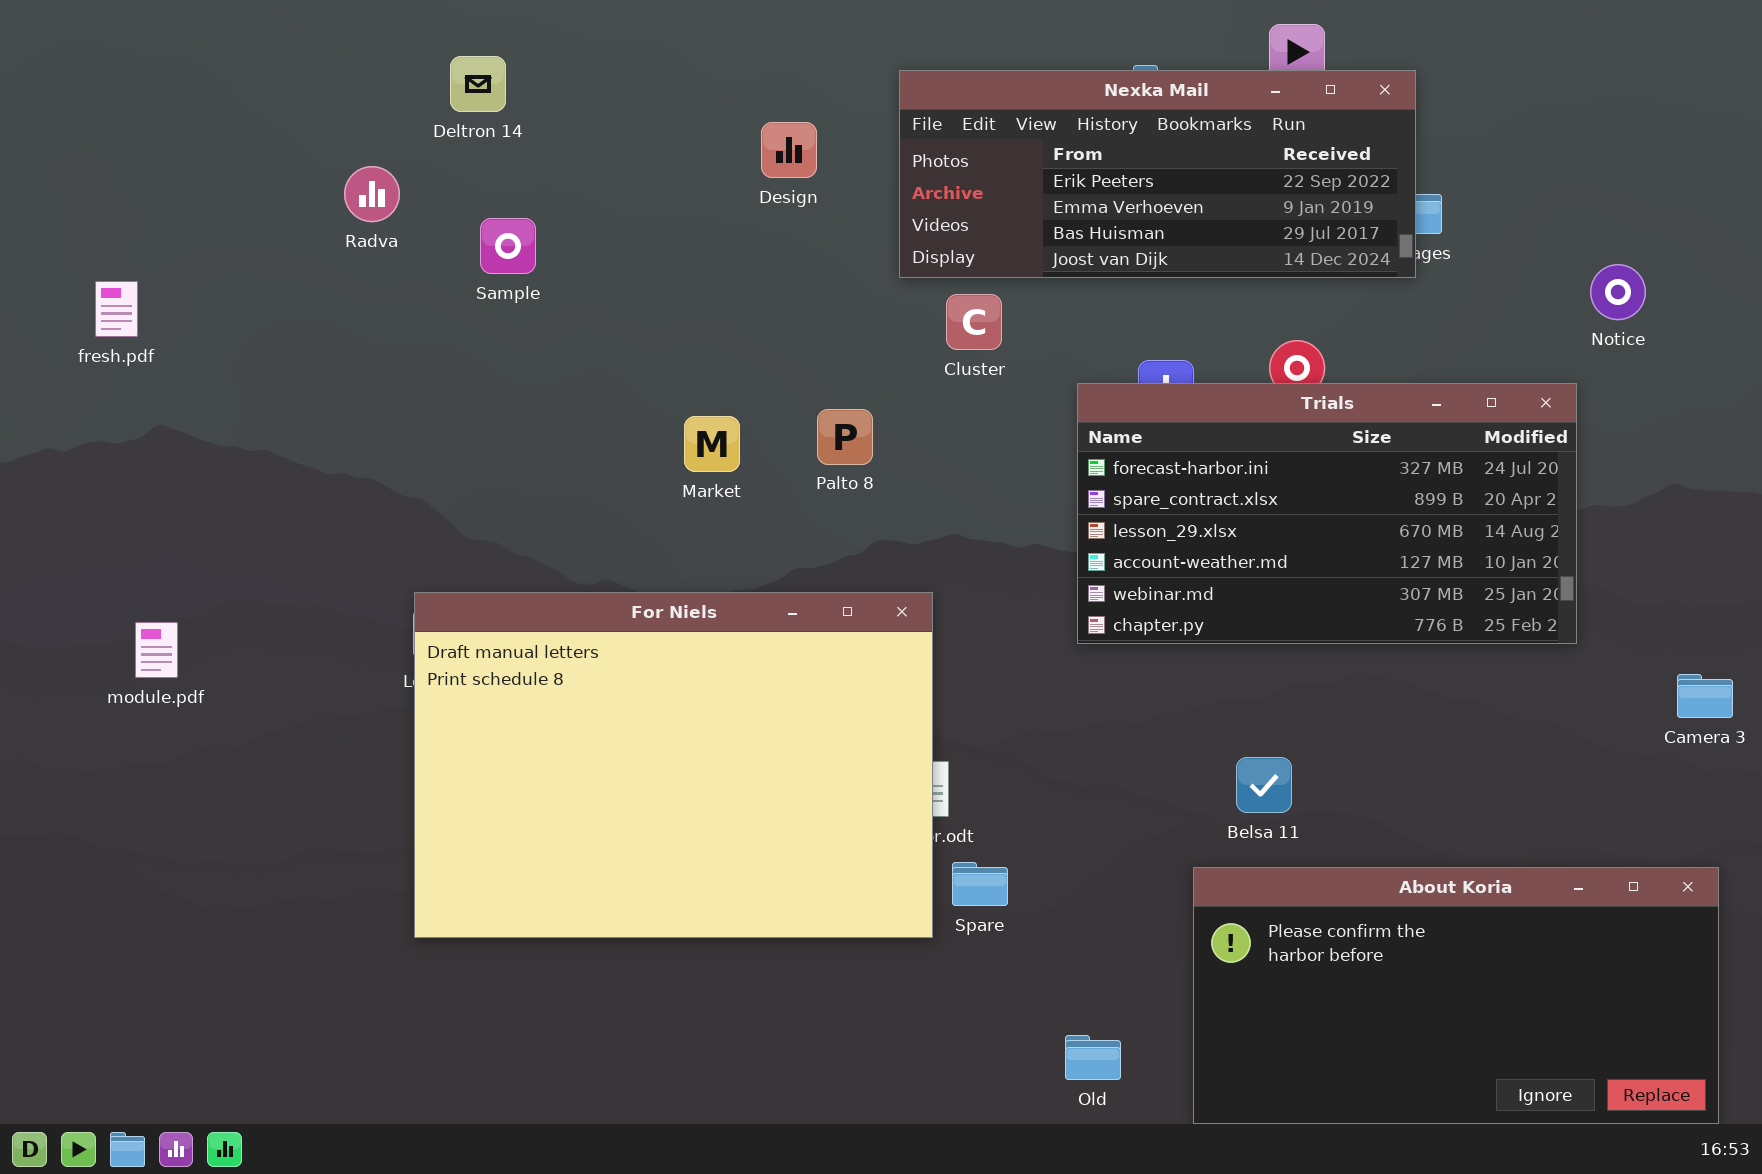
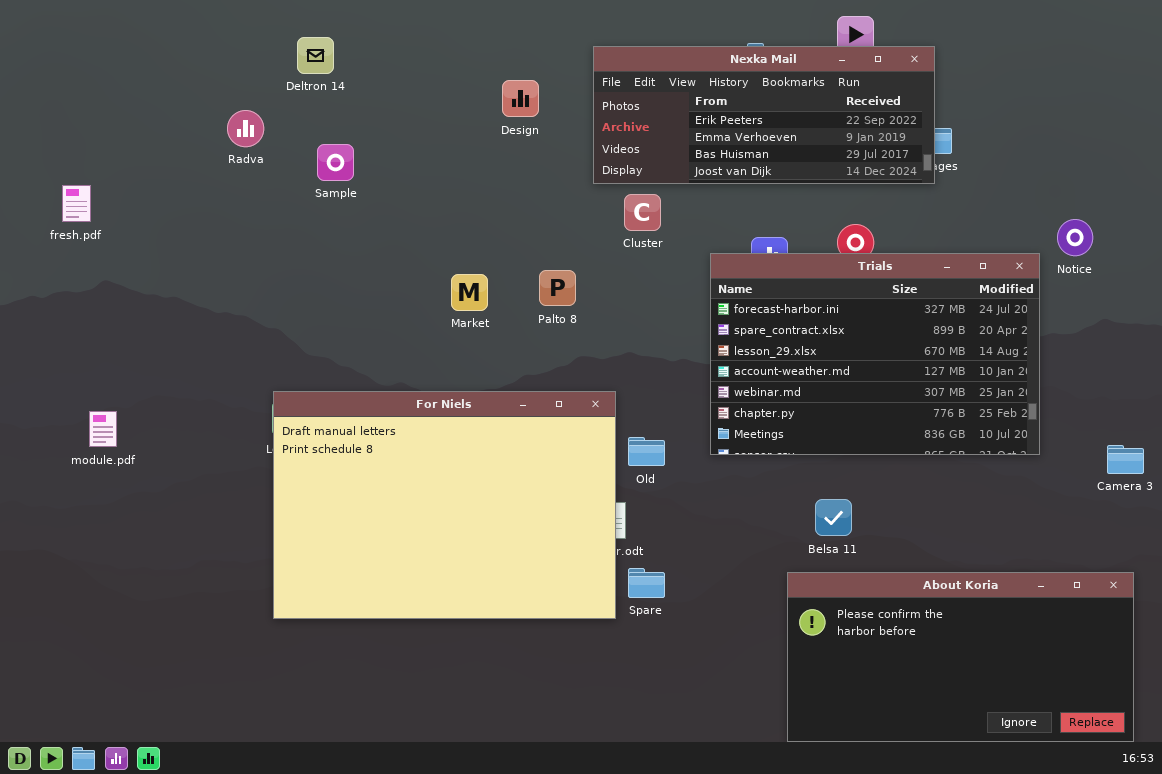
Notice: [1590,264,1646,320] -> [1057,219,1093,256], moved
Trials: [1077,383,1577,644] -> [710,253,1040,455], resized
Old: [1065,1035,1121,1080] -> [628,437,665,466], moved

